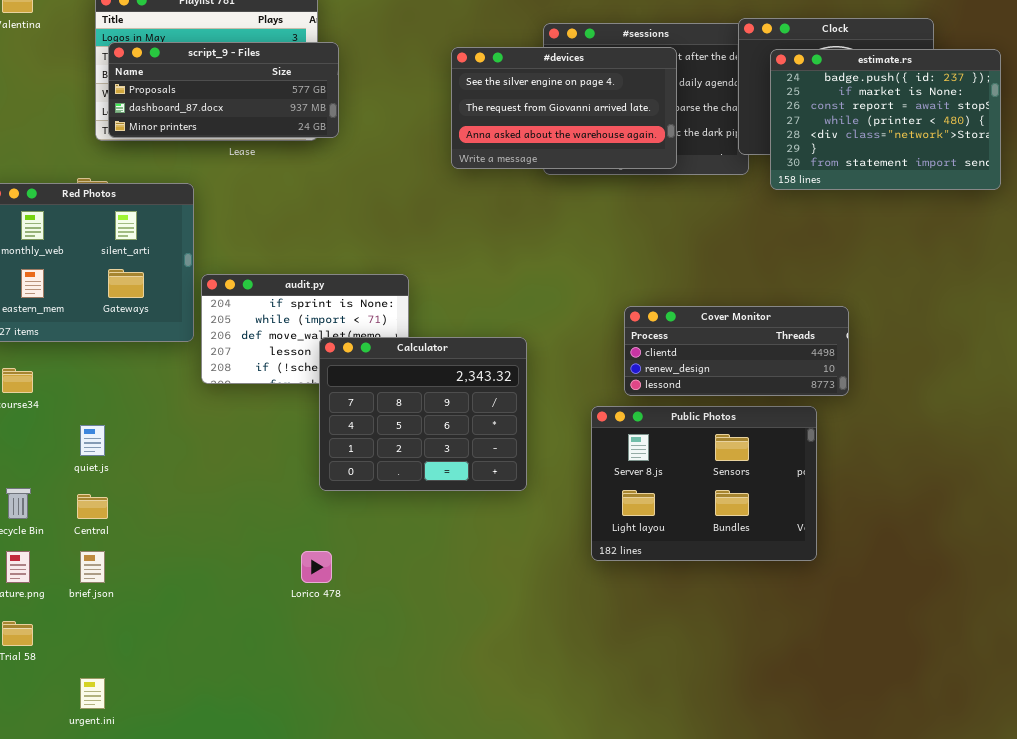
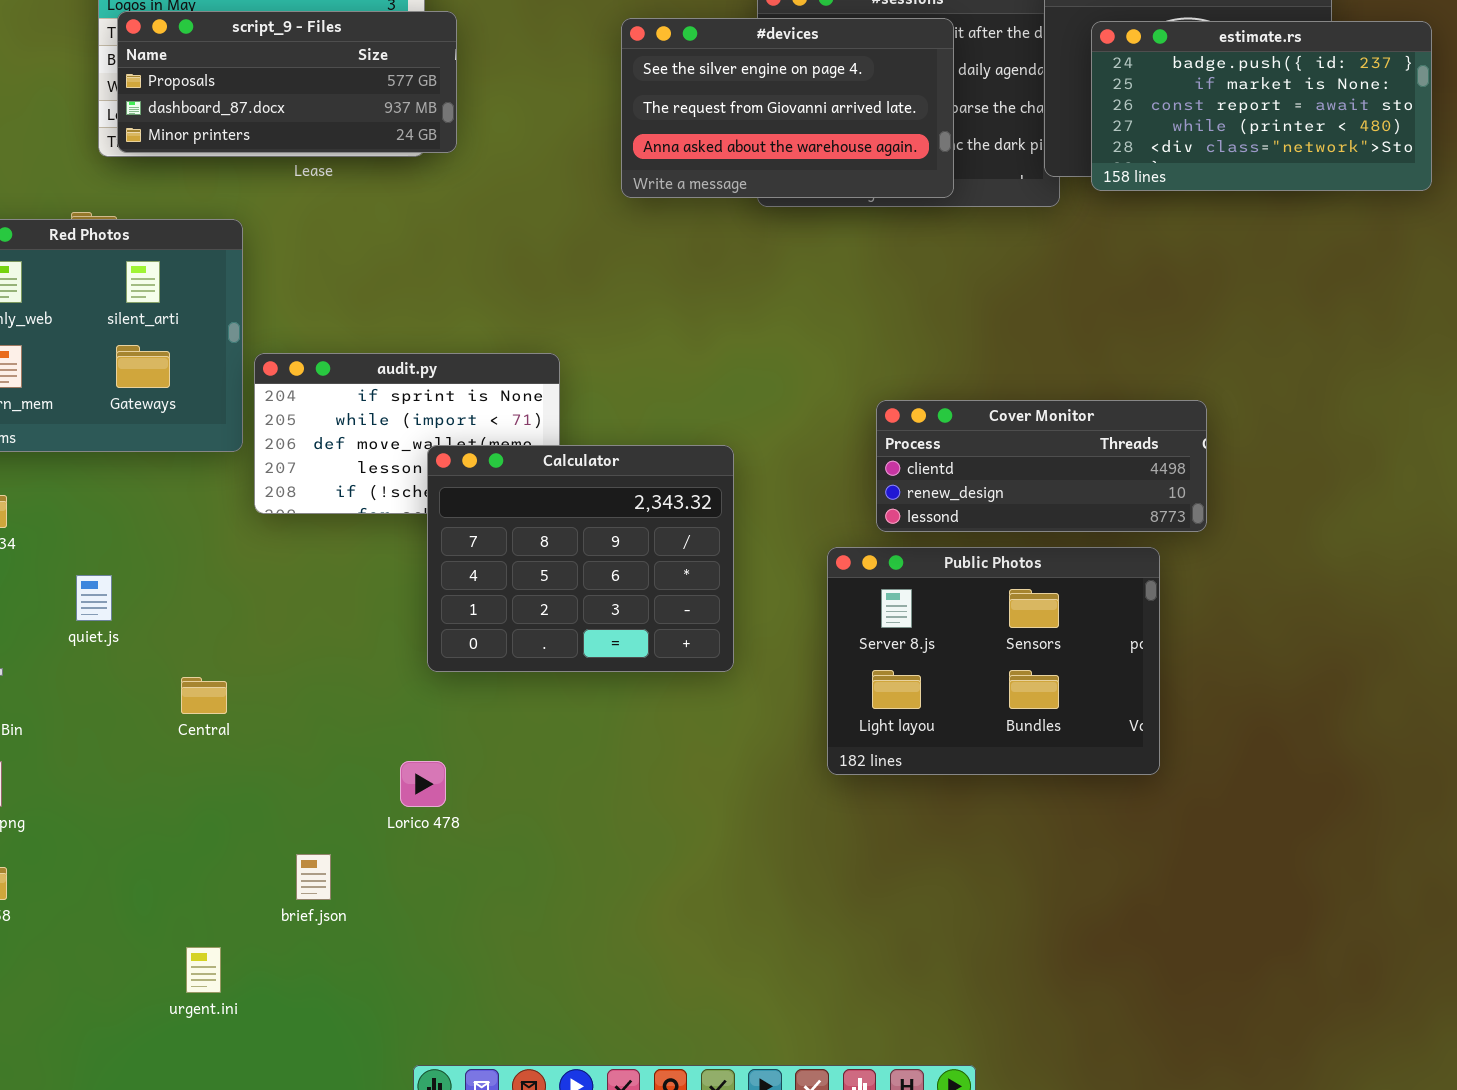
estimate.rs: [770,49,1001,190] -> [1091,21,1432,191], resized
Central: [77,494,108,519] -> [181,677,227,714], moved
brief.json: [80,551,105,583] -> [296,854,331,900], moved
urgent.ini: [80,678,105,709] -> [186,947,221,993], moved

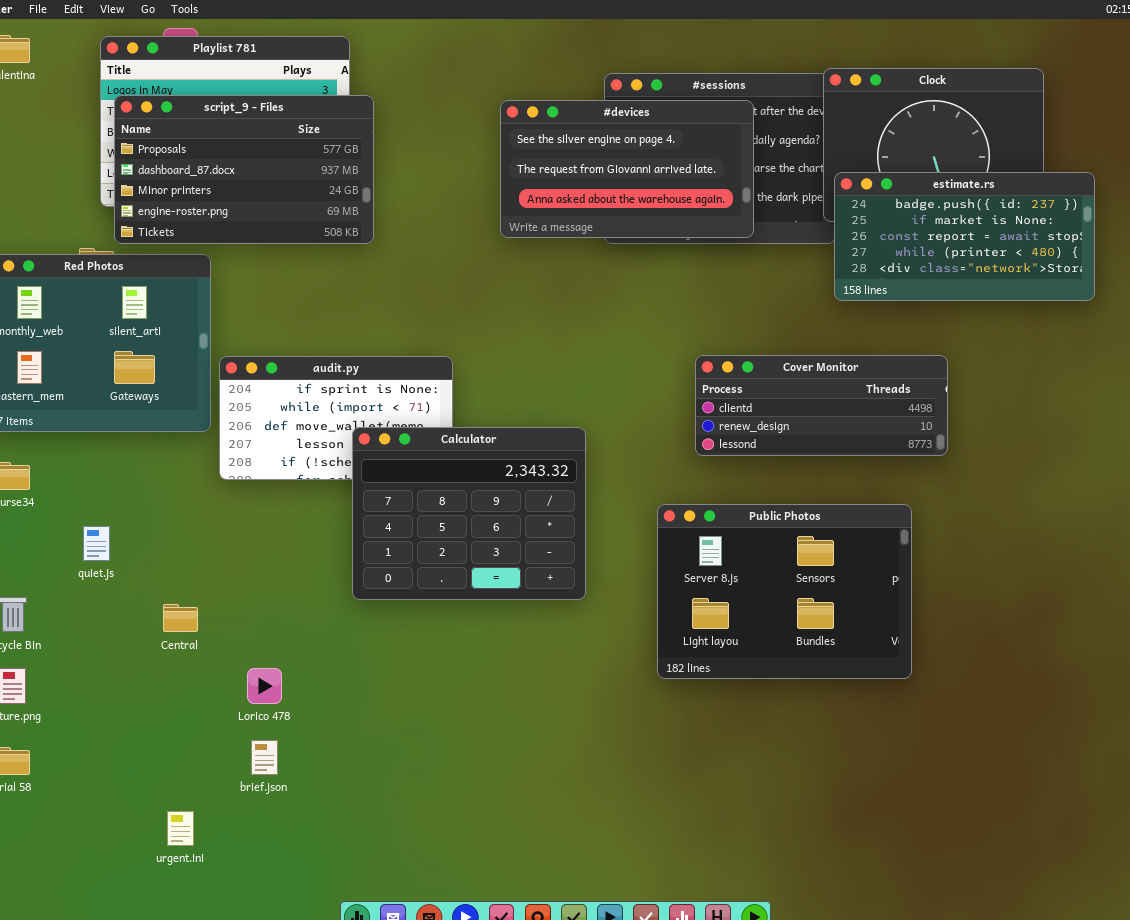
script_9 - Files: [117,11,457,153] -> [114,95,374,244], resized
estimate.rs: [1091,21,1432,191] -> [834,172,1095,301], moved
Cover Monitor: [876,400,1207,532] -> [695,355,948,456], moved
Lorico 478: [400,761,446,807] -> [247,668,282,704], moved

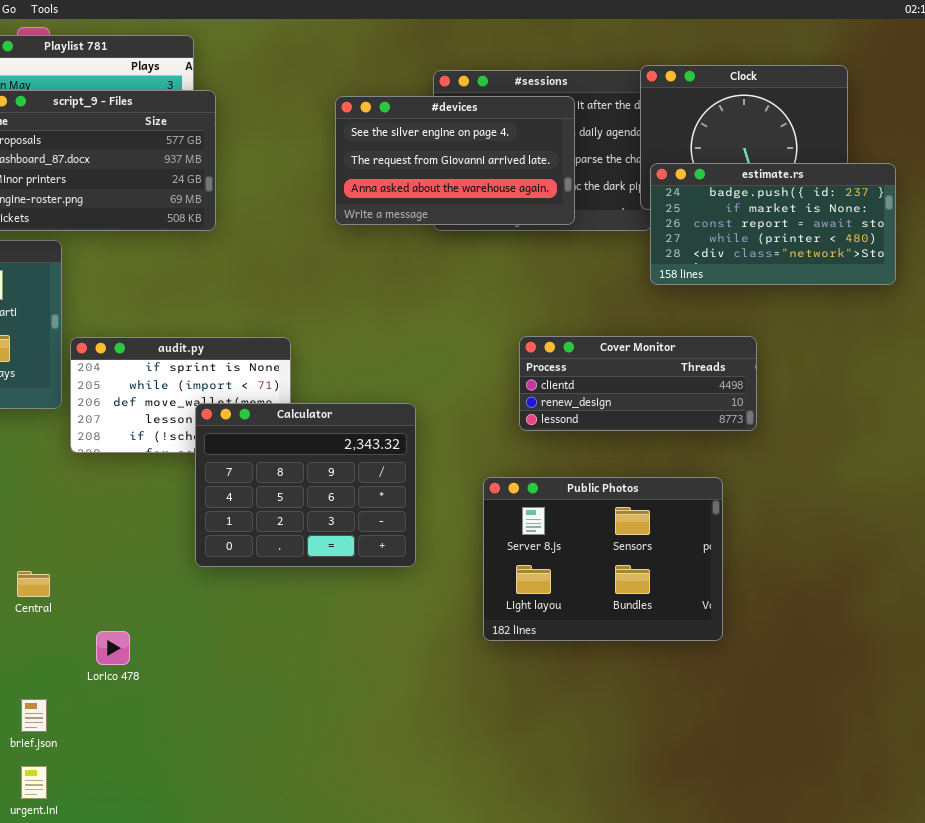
brief.json: [251,740,278,775] -> [21,699,47,732], moved

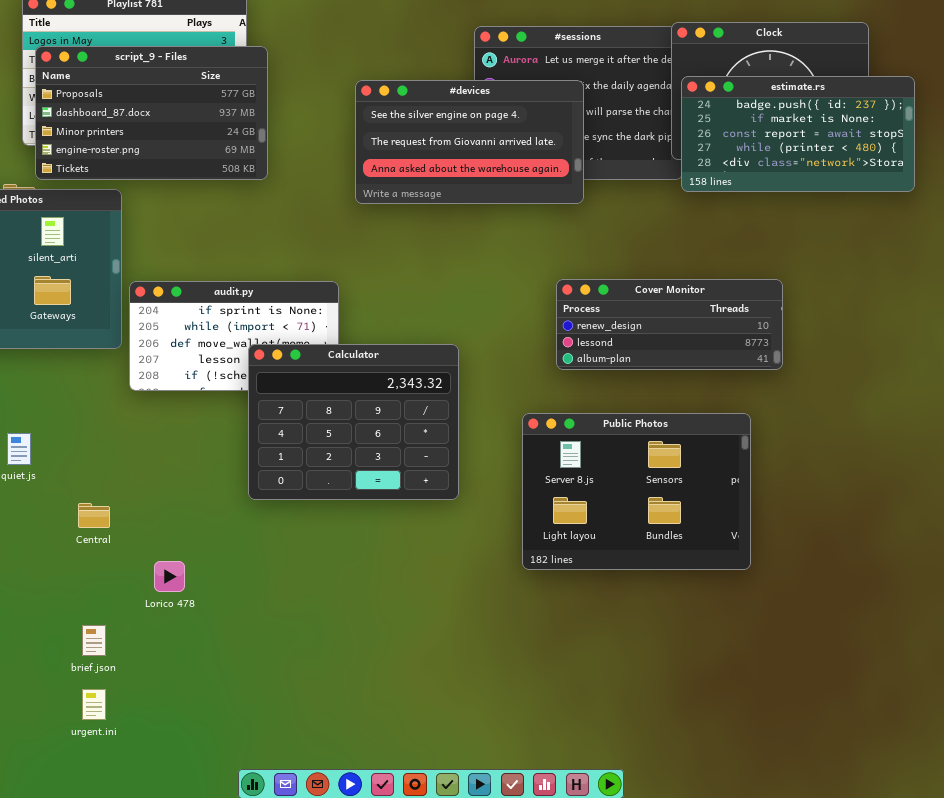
#devices: [335,96,575,225] -> [355,80,584,204], moved
estimate.rs: [650,163,896,285] -> [681,76,915,192], moved
Cover Monitor: [519,336,757,431] -> [556,279,783,370], scrolled down 1 row

